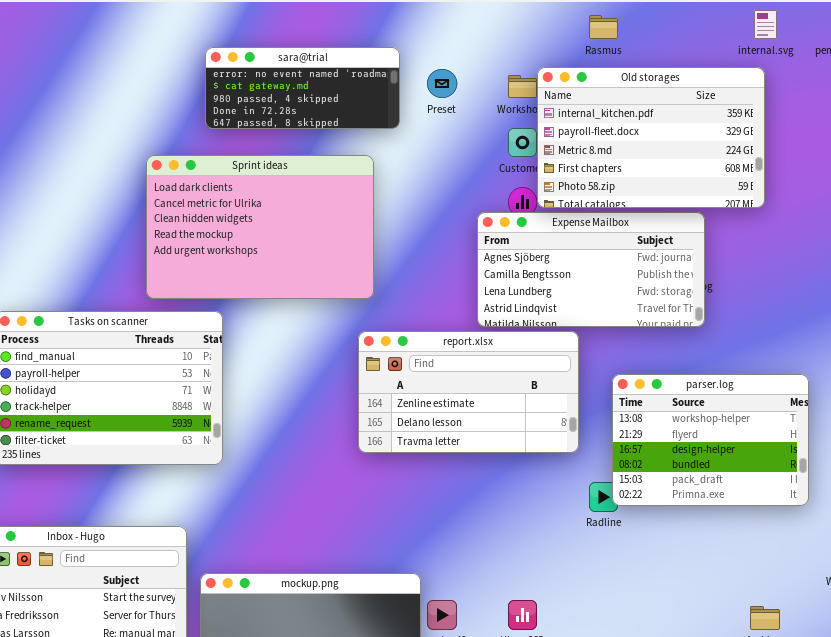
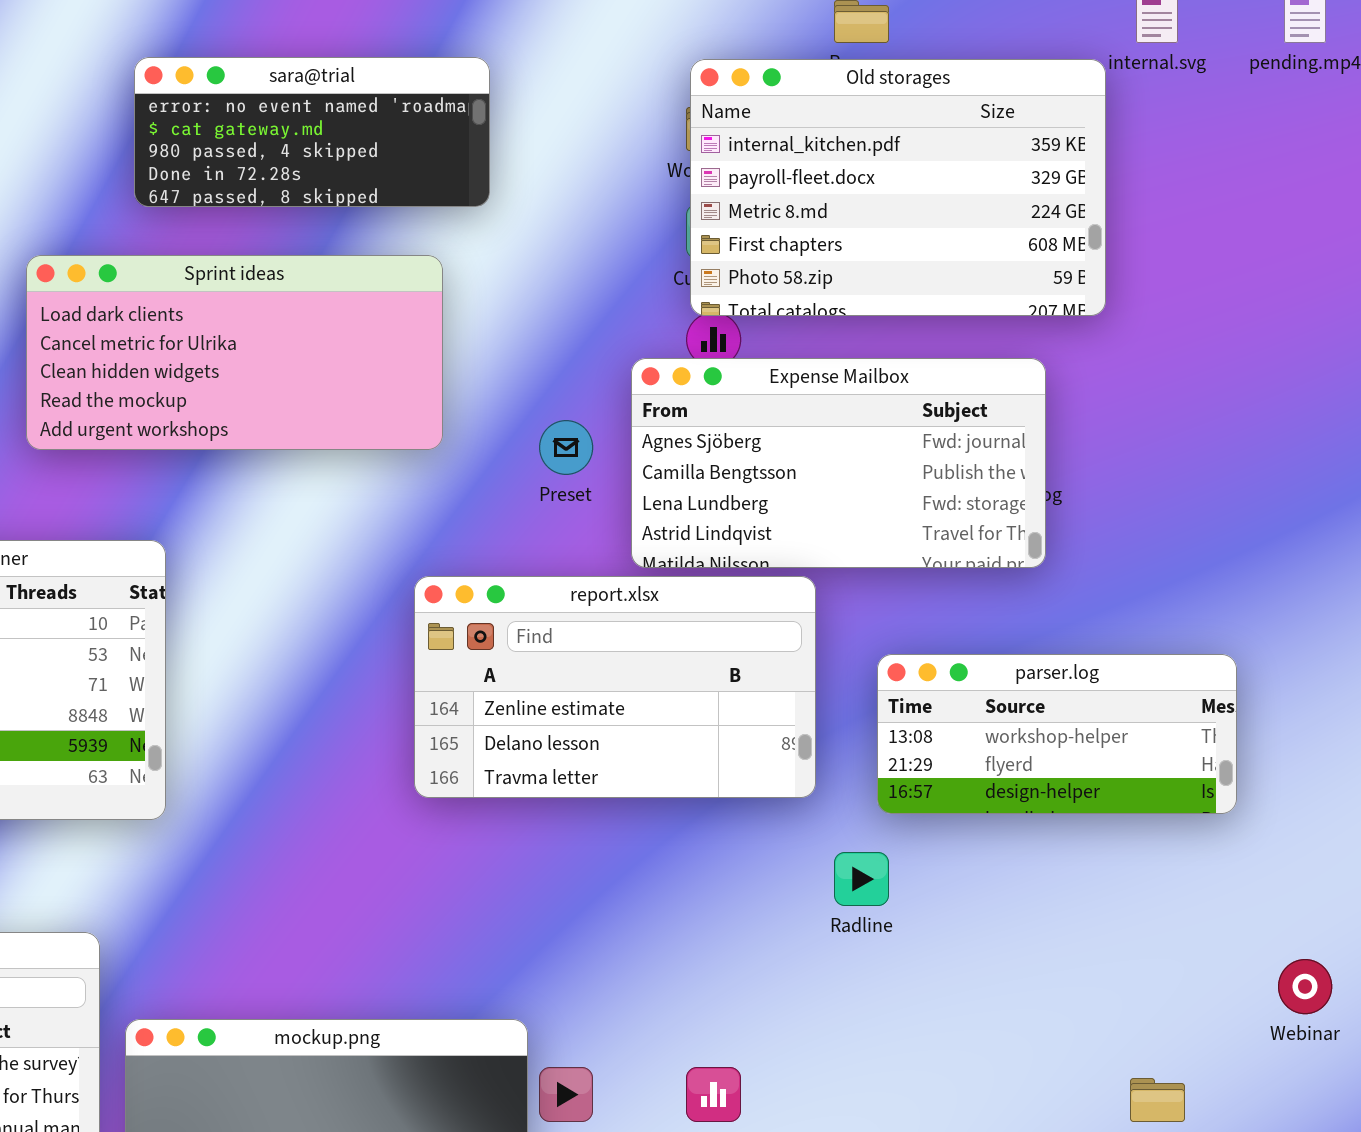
Old storages: [537,67,765,208] -> [690,59,1106,316], moved
Preset: [427,69,457,98] -> [539,420,593,475], moved
Sprint ideas: [146,155,374,299] -> [26,255,443,450], resized
parser.log: [612,374,809,506] -> [877,654,1237,814], resized

